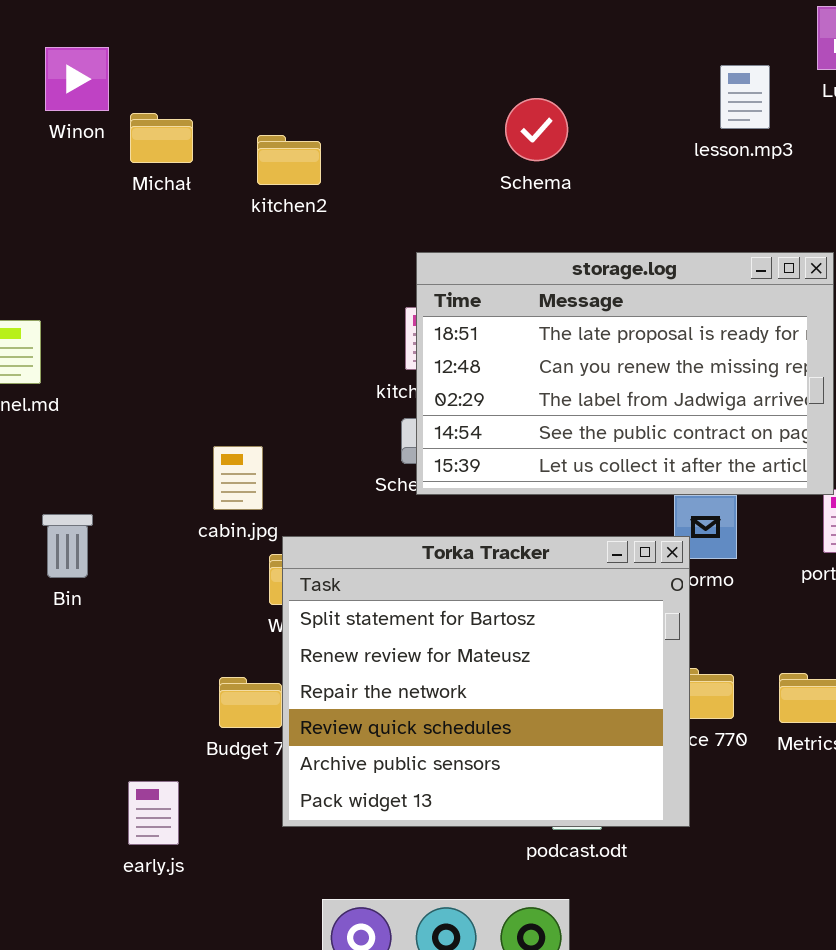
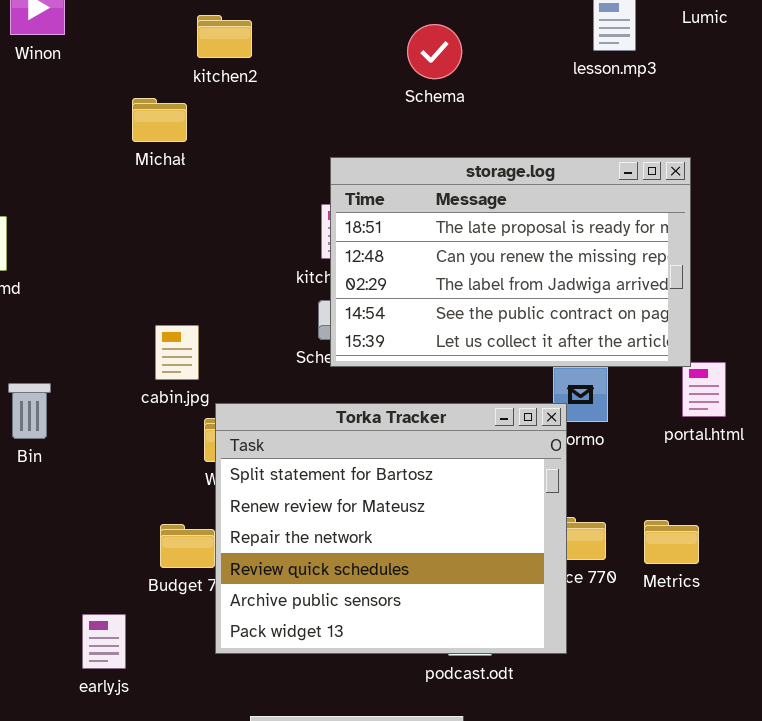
Michał: [130,113,193,163] -> [132,98,187,142], moved
kitchen2: [257,135,321,185] -> [197,15,252,58], moved

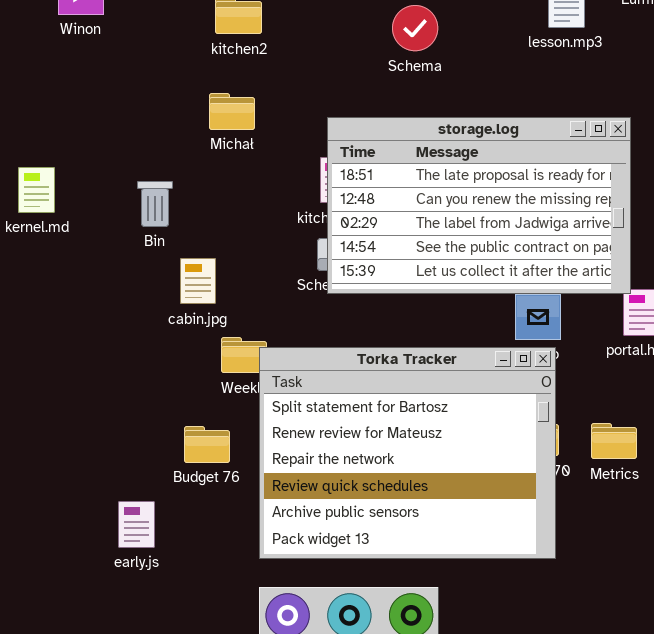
Michał: [132,98,187,142] -> [209,93,255,130], moved
Bin: [8,383,51,439] -> [137,181,173,227], moved
Torka Tracker: [215,403,567,654] -> [259,347,556,559], moved

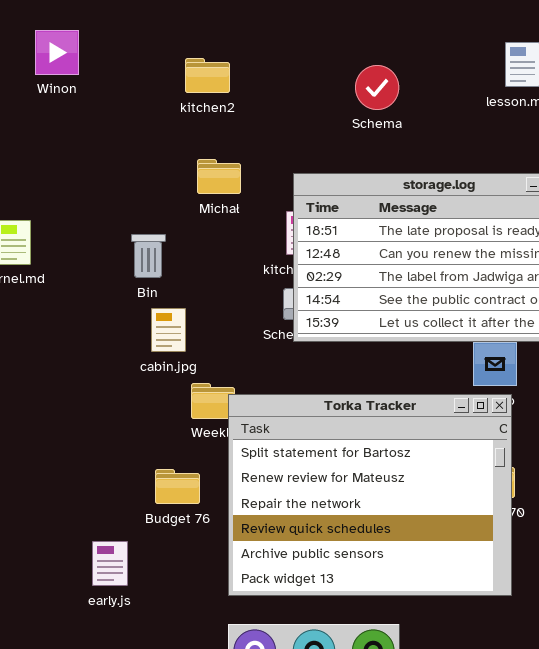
Michał: [209,93,255,130] -> [197,159,241,194], moved
Bin: [137,181,173,227] -> [131,234,166,278], moved

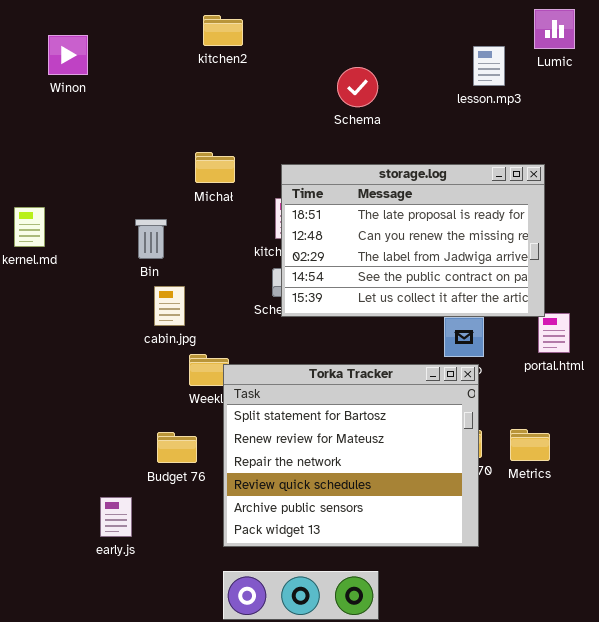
kitchen2: [185,58,230,93] -> [203,15,243,46], moved

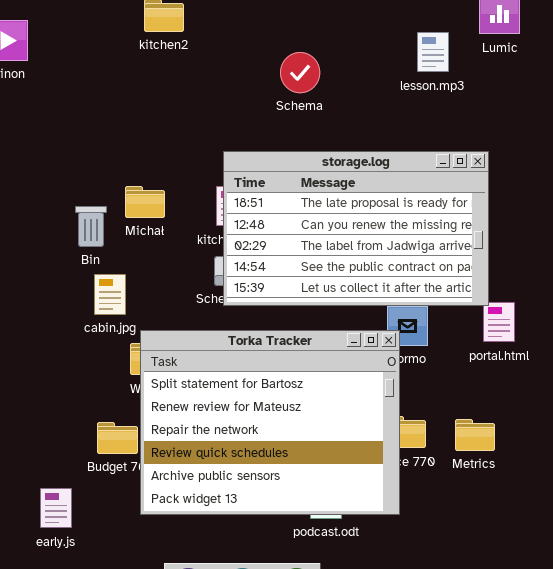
Michał: [195,152,235,183] -> [125,186,165,218], moved
Torka Tracker: [223,364,479,547] -> [140,330,400,515], moved

